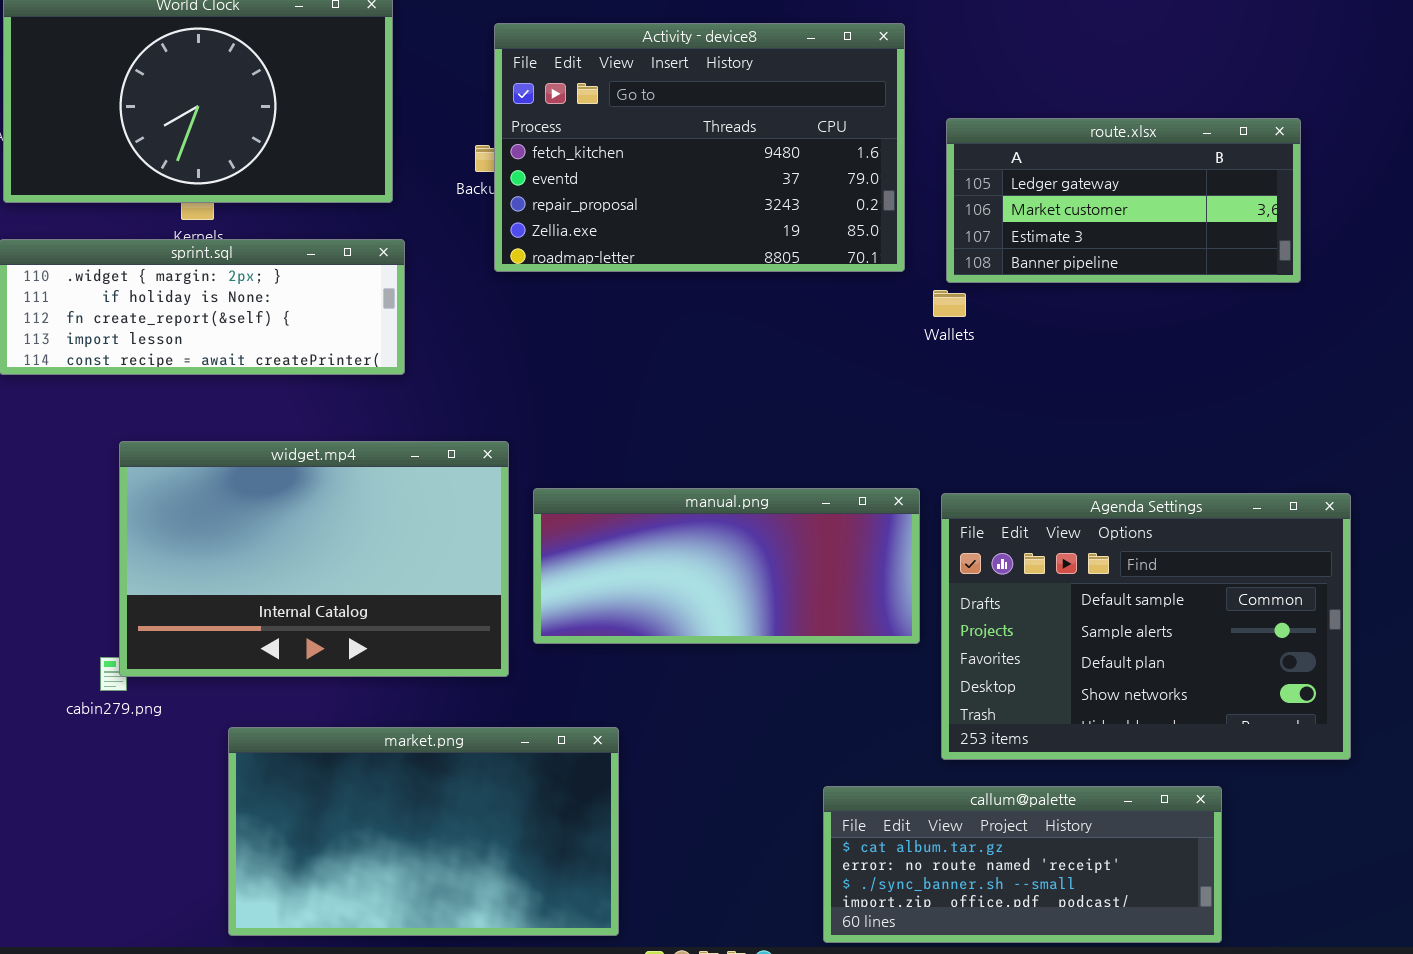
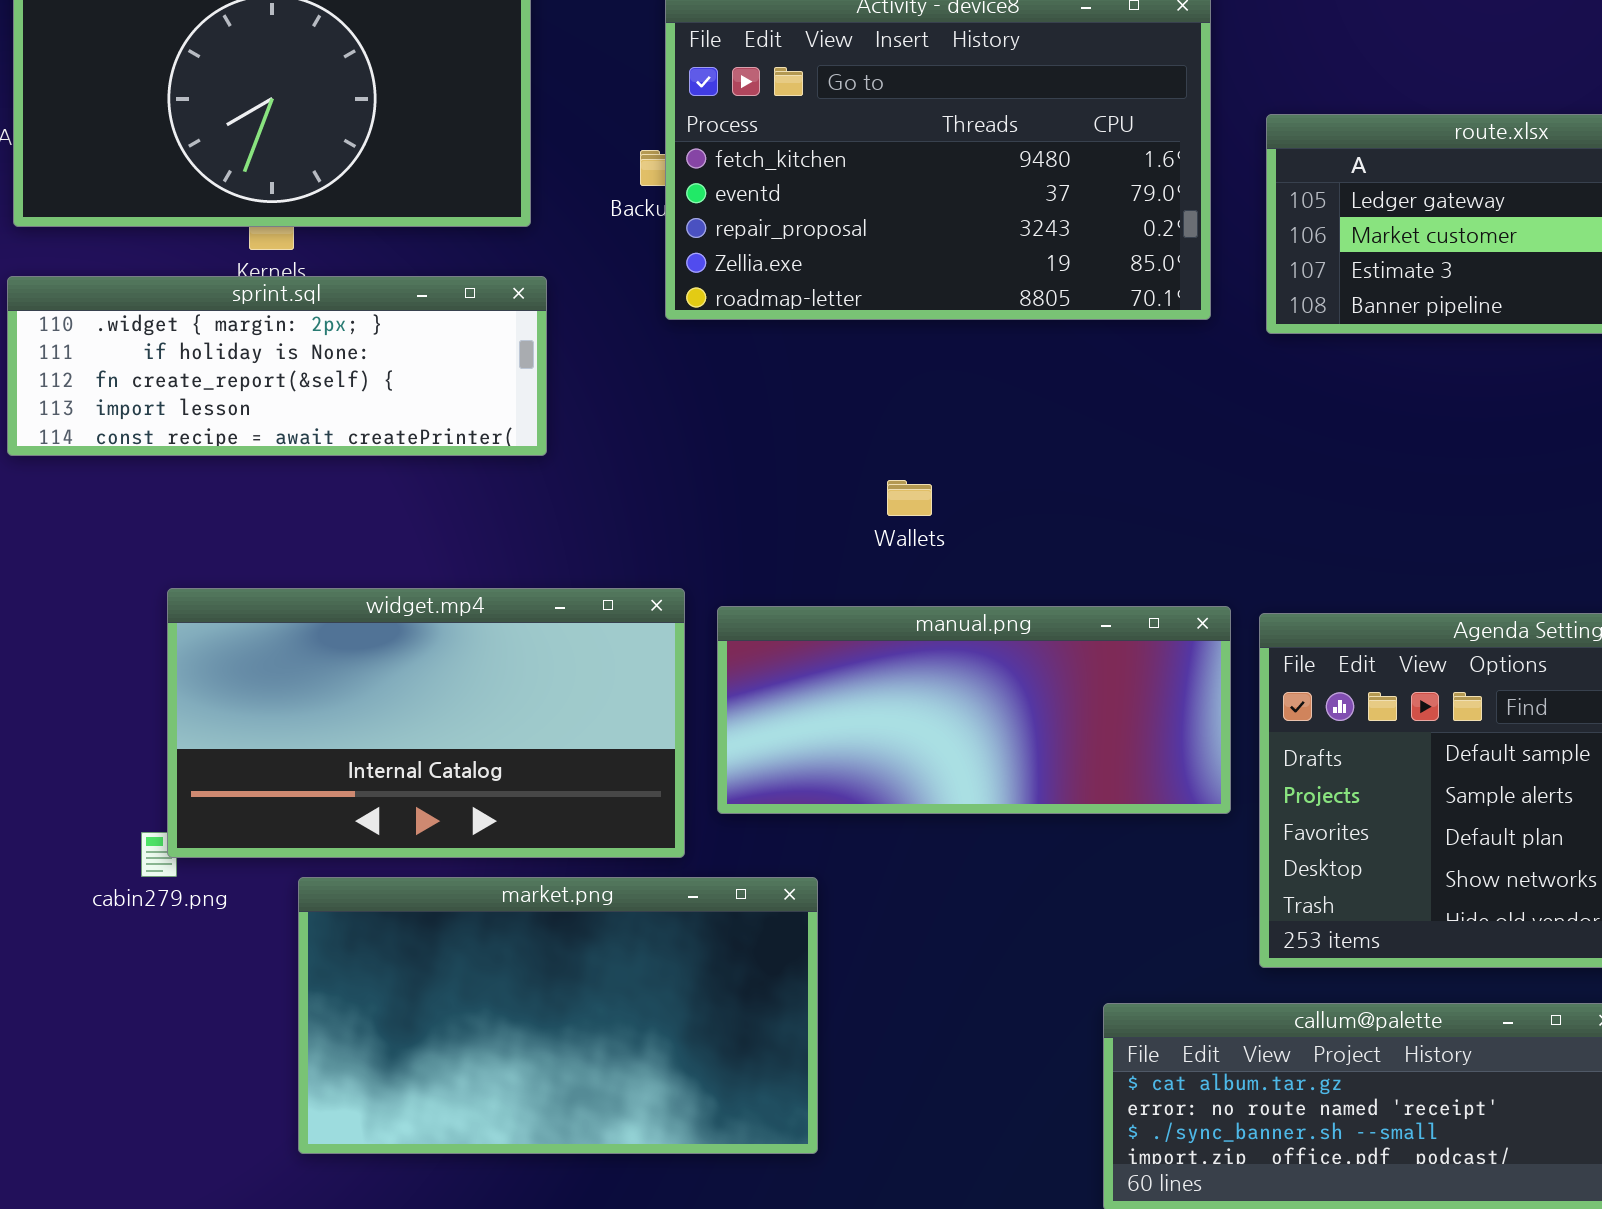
Wallets: [933,290,966,317] -> [887,480,932,516], moved
widget.mp4: [119,441,509,677] -> [167,588,685,858], resized
market.png: [228,727,619,936] -> [298,877,818,1154], moved

